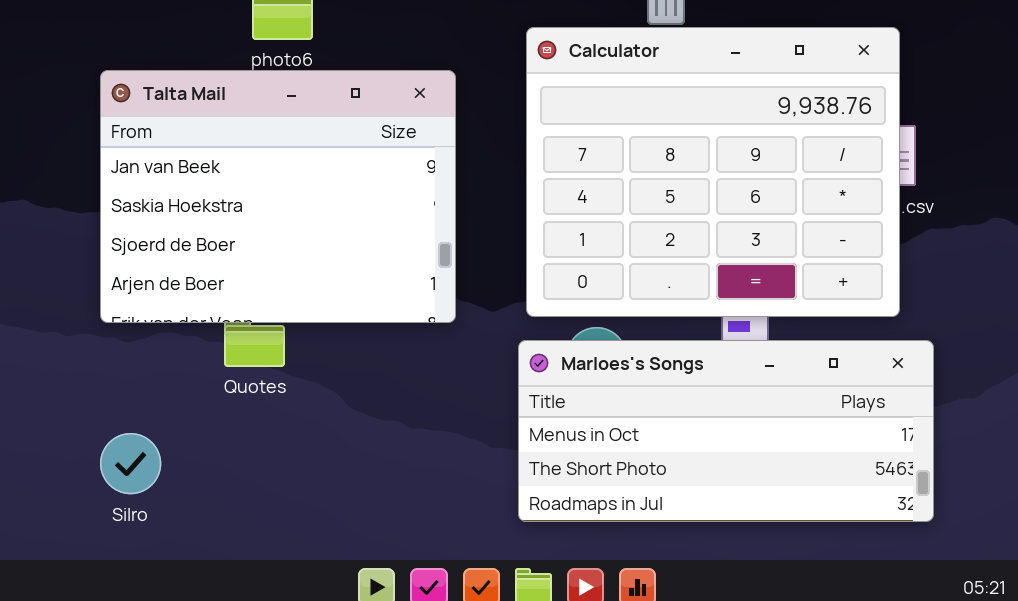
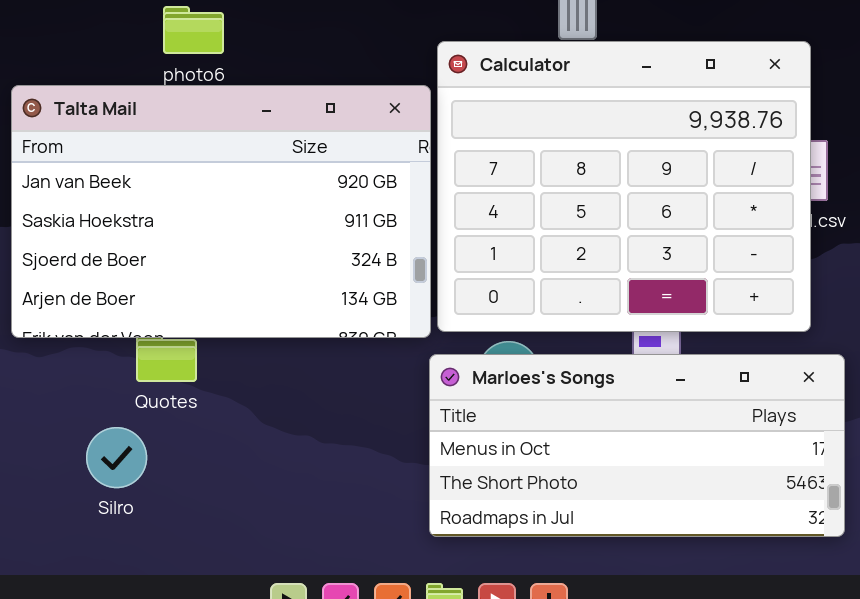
Talta Mail: [100,70,456,323] -> [11,85,431,338], resized
Silro: [100,433,161,494] -> [86,427,147,488], moved

